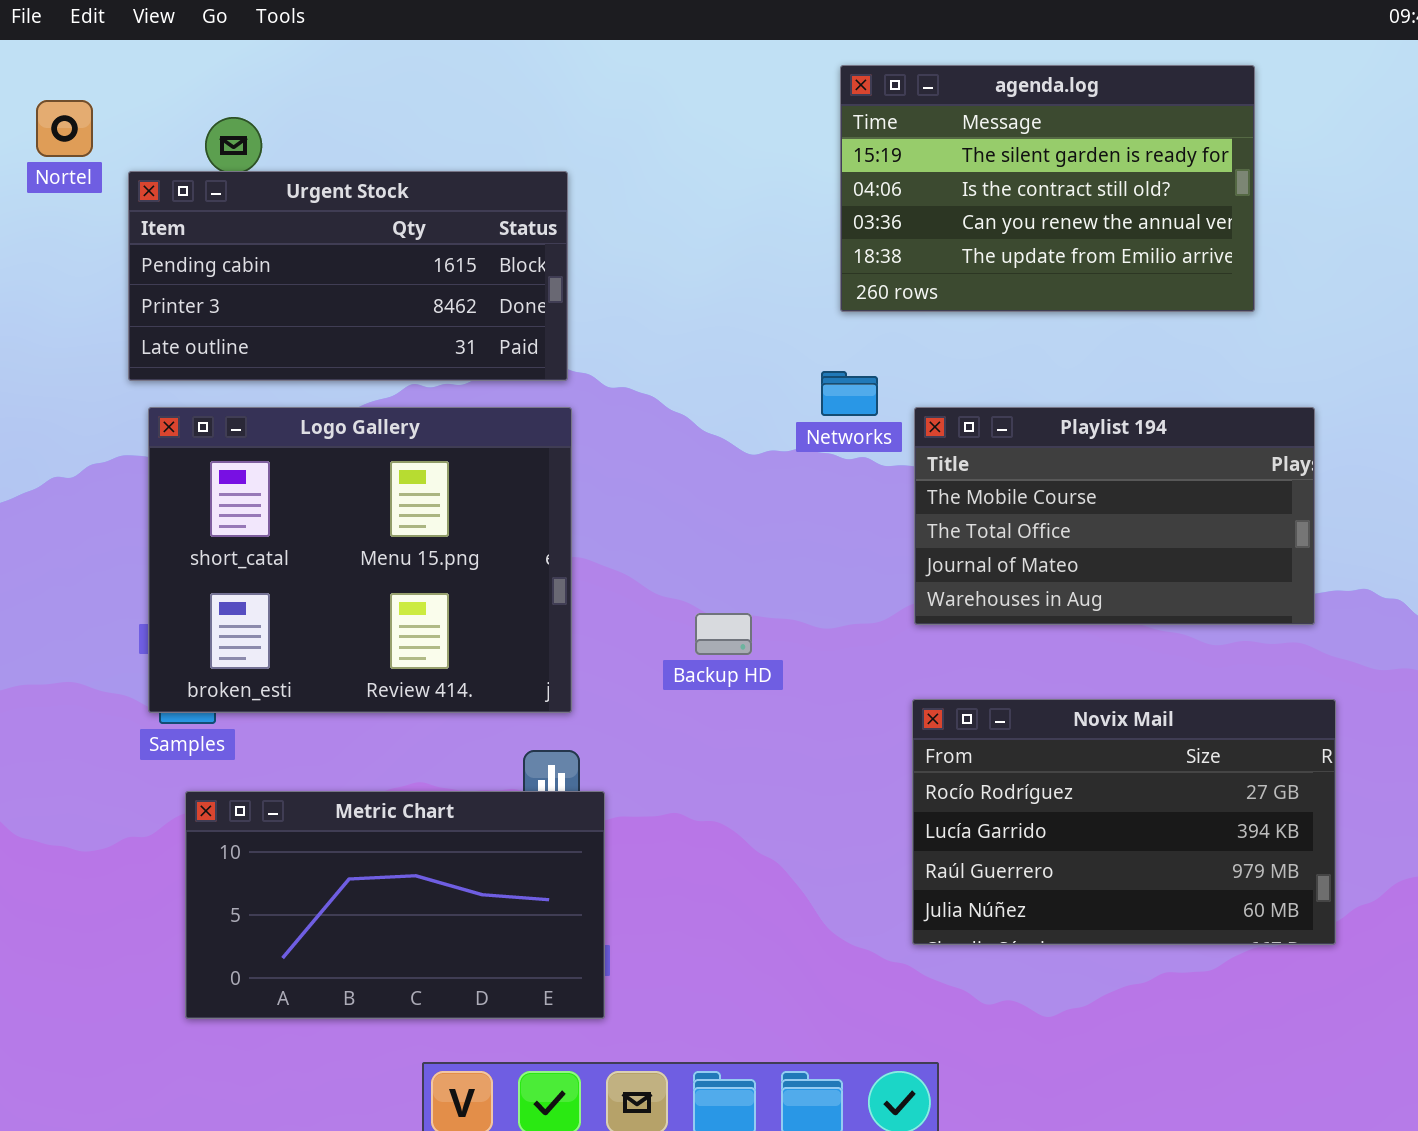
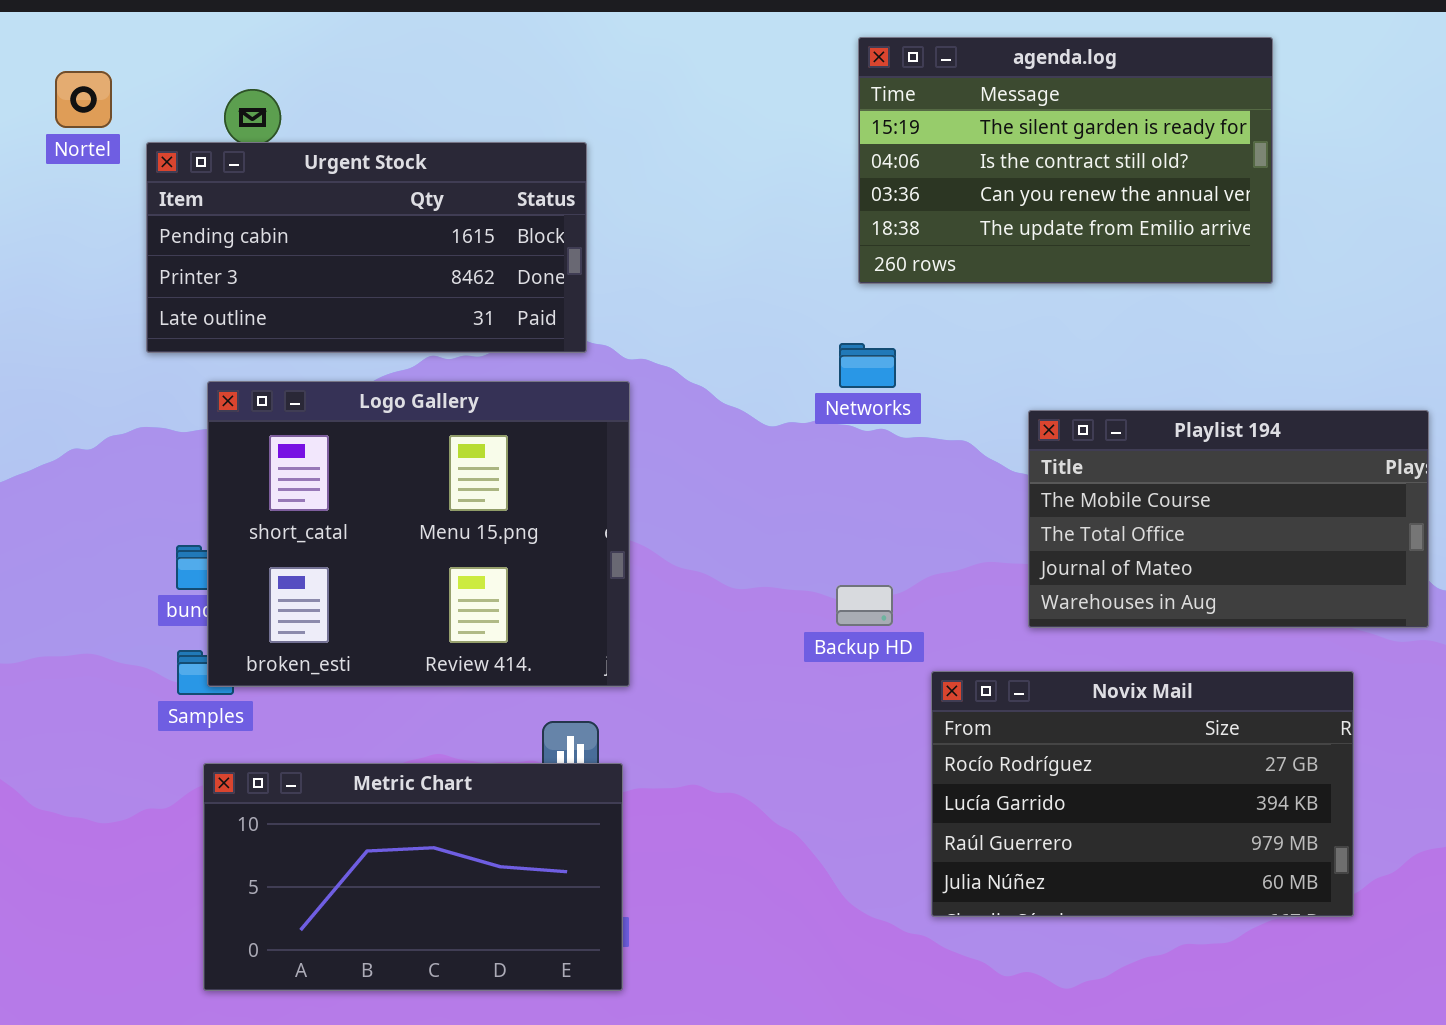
Logo Gallery: [148,407,572,713] -> [207,381,630,687], moved
Playlist 194: [914,407,1315,625] -> [1028,410,1429,628], moved
Backup HD: [695,613,752,655] -> [836,585,893,626], moved

